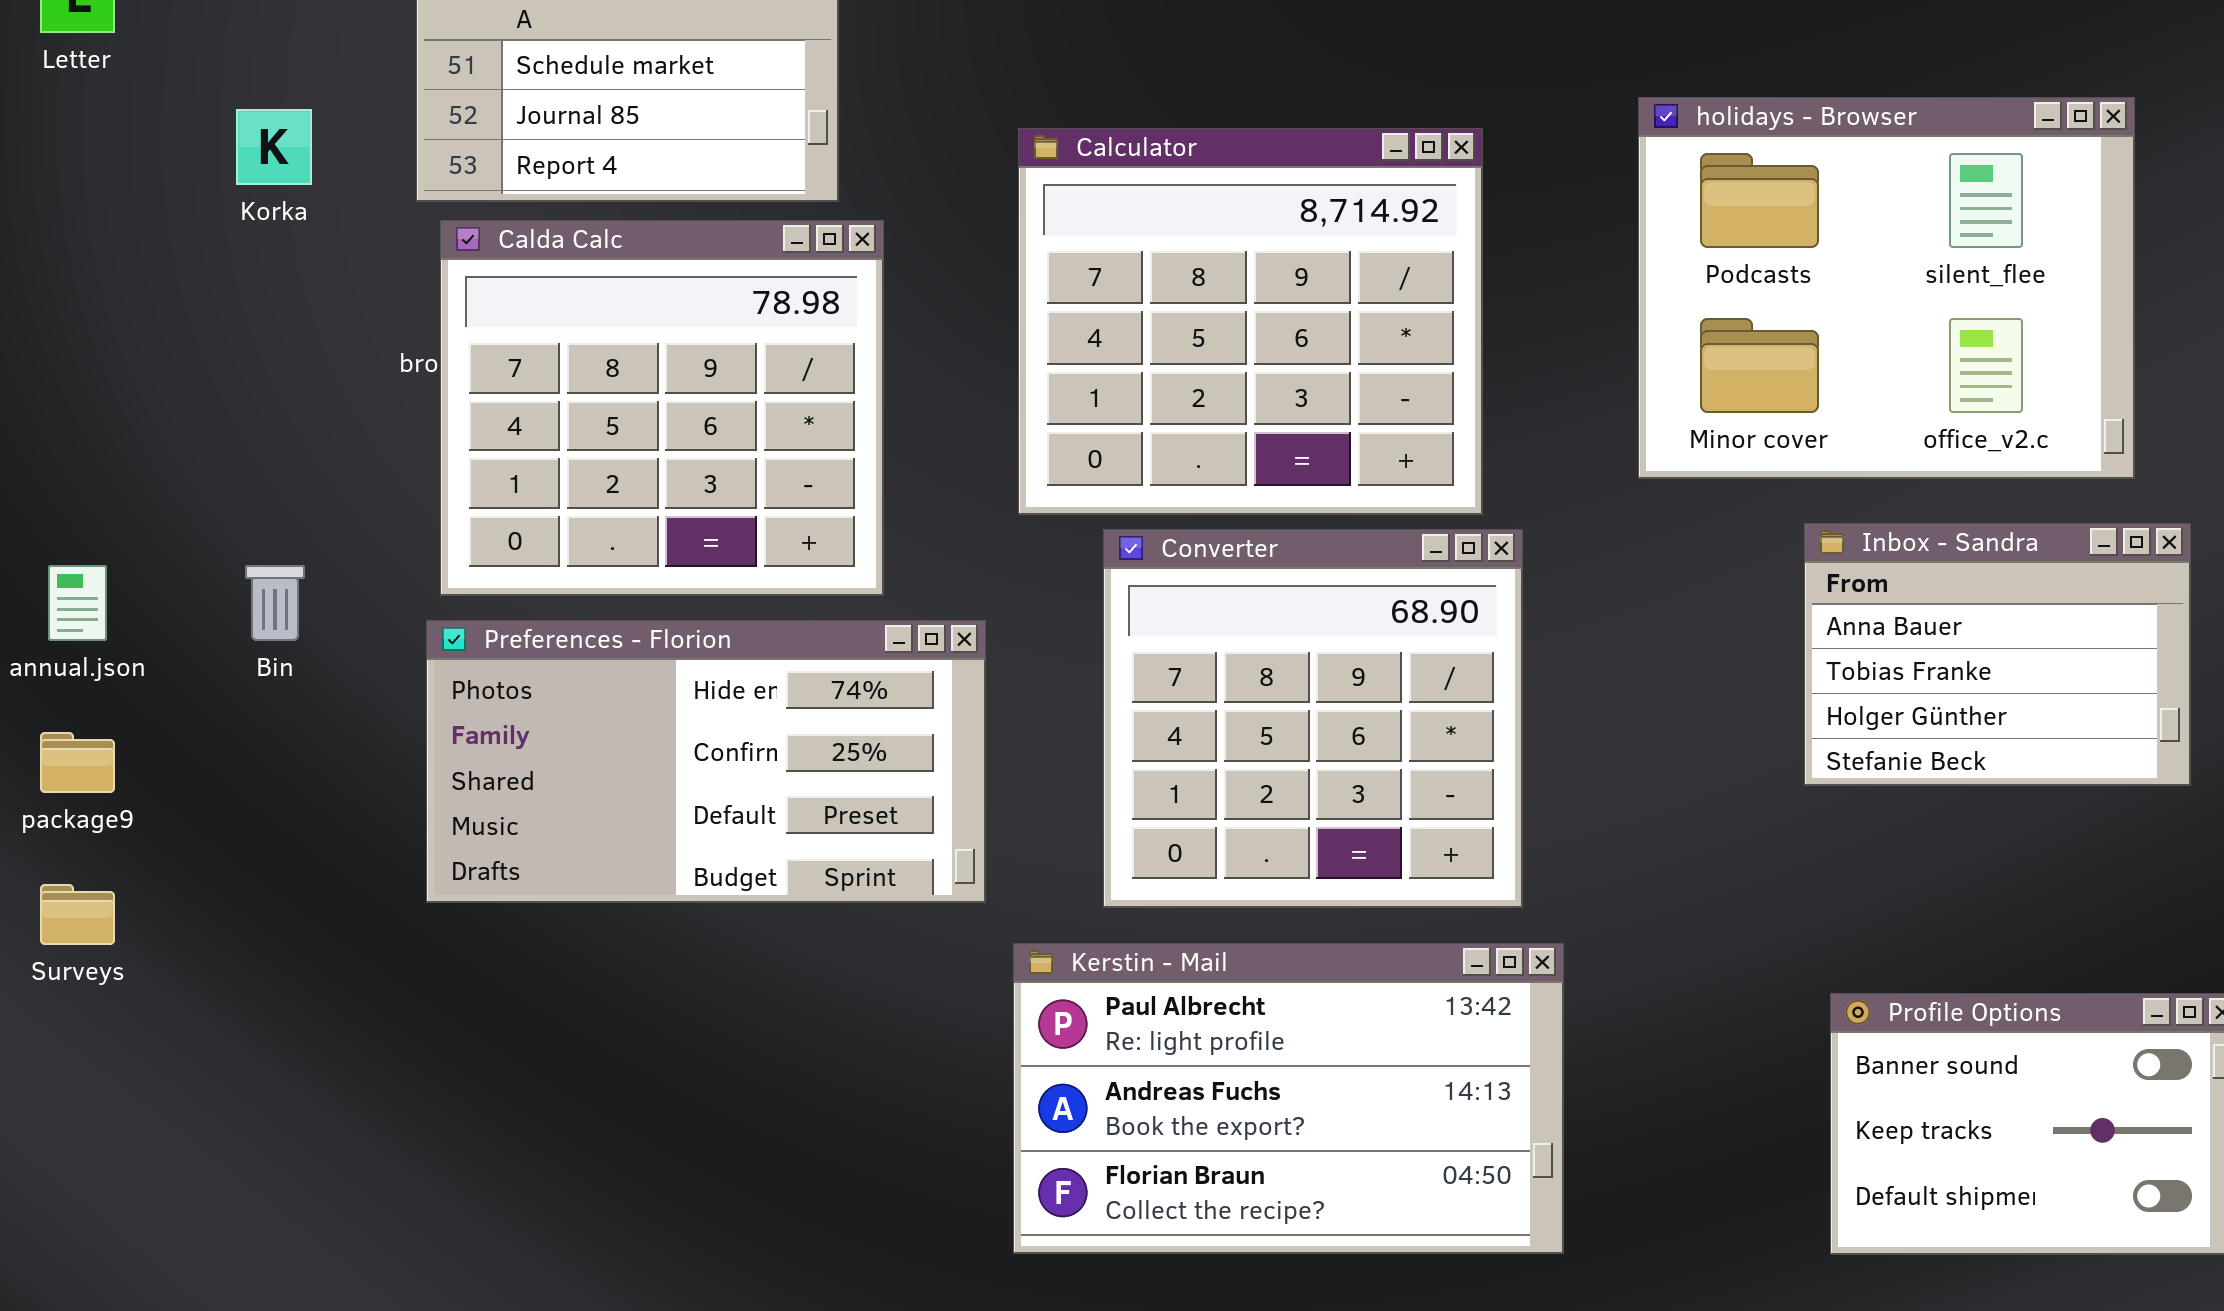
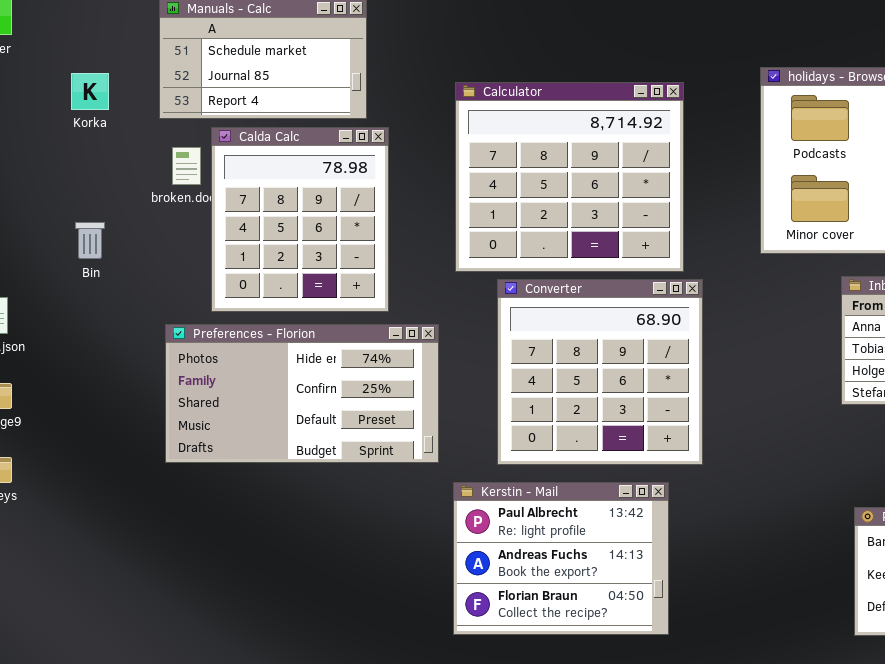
Calda Calc: [440,220,884,596] -> [211,127,389,312], resized
Bin: [245,565,305,641] -> [75,222,105,259], moved
Kerstin - Mail: [1013,943,1564,1254] -> [453,482,669,635], resized

